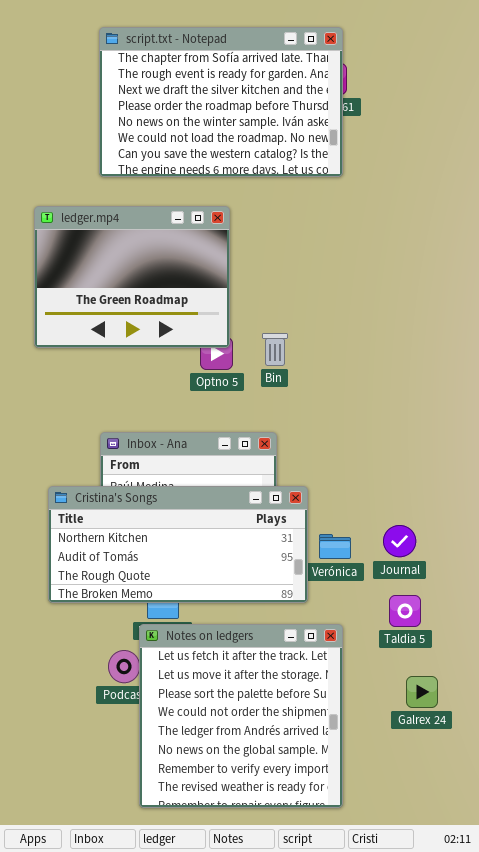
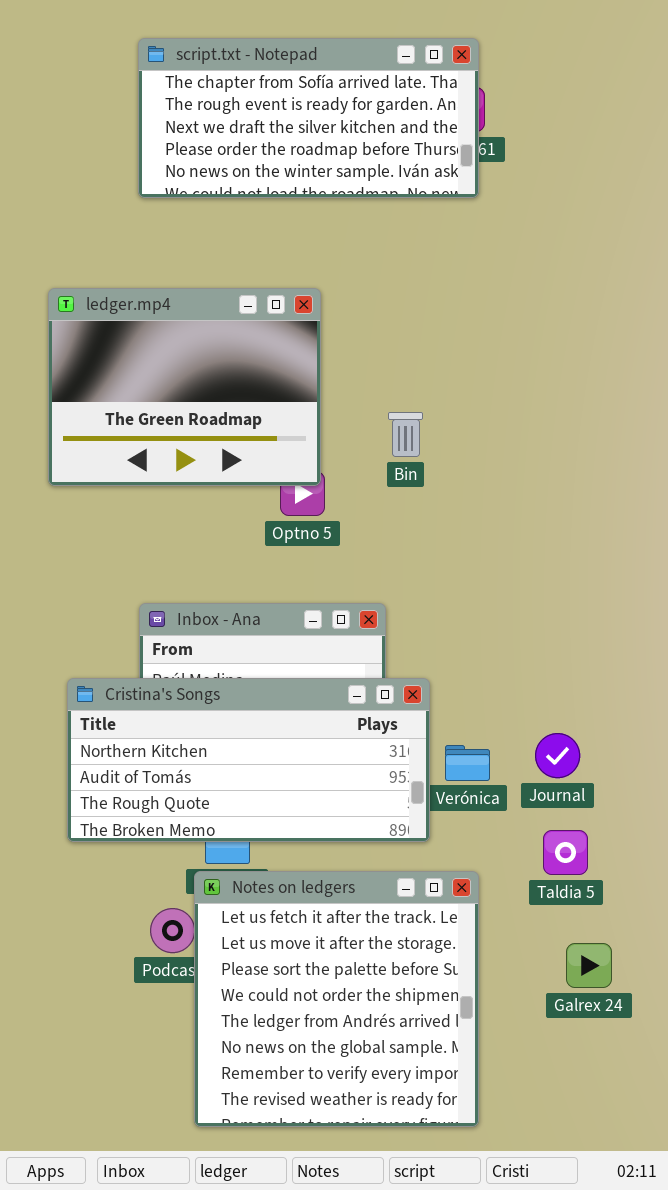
script.txt - Notepad: [99,27,343,177] -> [138,38,479,198], resized
Bin: [262,333,288,366] -> [388,412,423,457], moved

